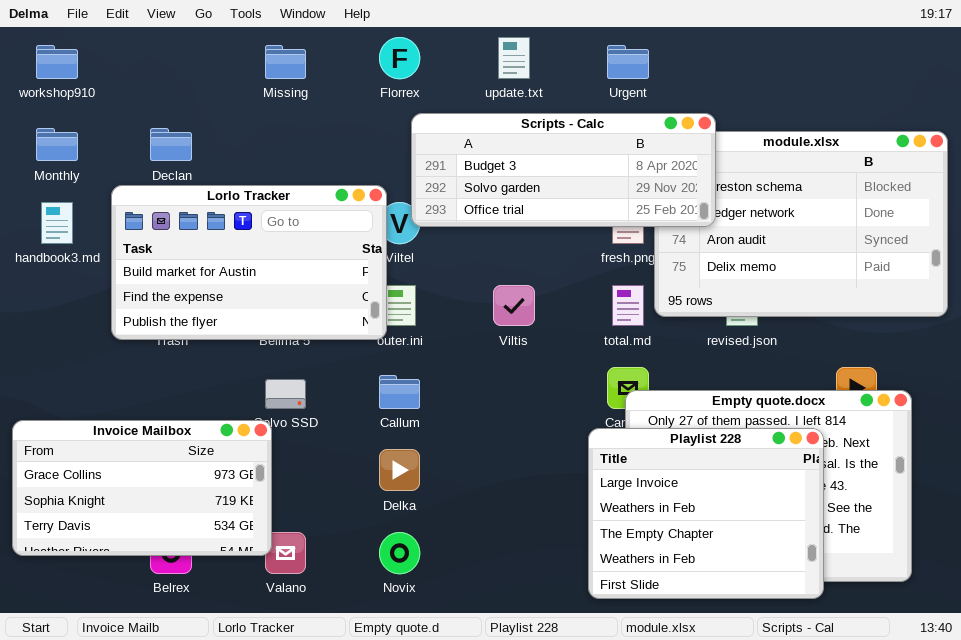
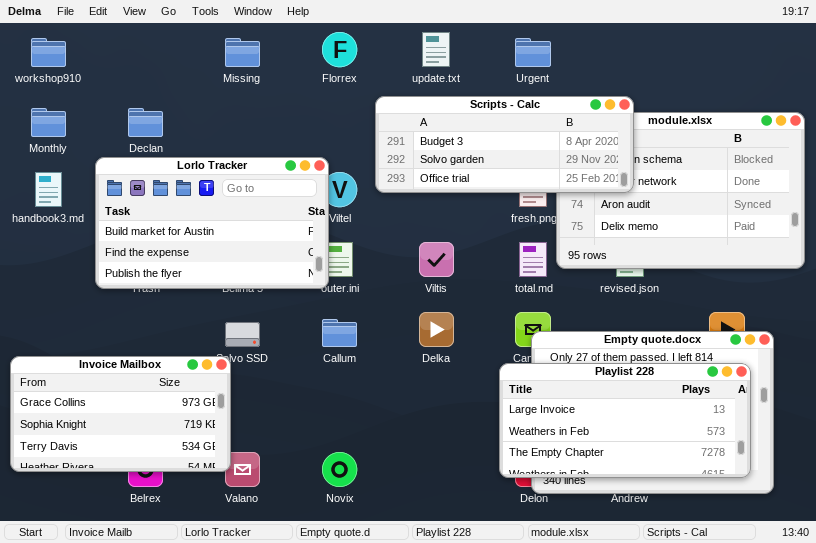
Scripts - Calc: [411,113,716,227] -> [375,96,634,193], moved
Playlist 228: [588,428,824,599] -> [499,363,751,478], resized
Delka: [379,449,420,491] -> [419,312,454,347], moved

